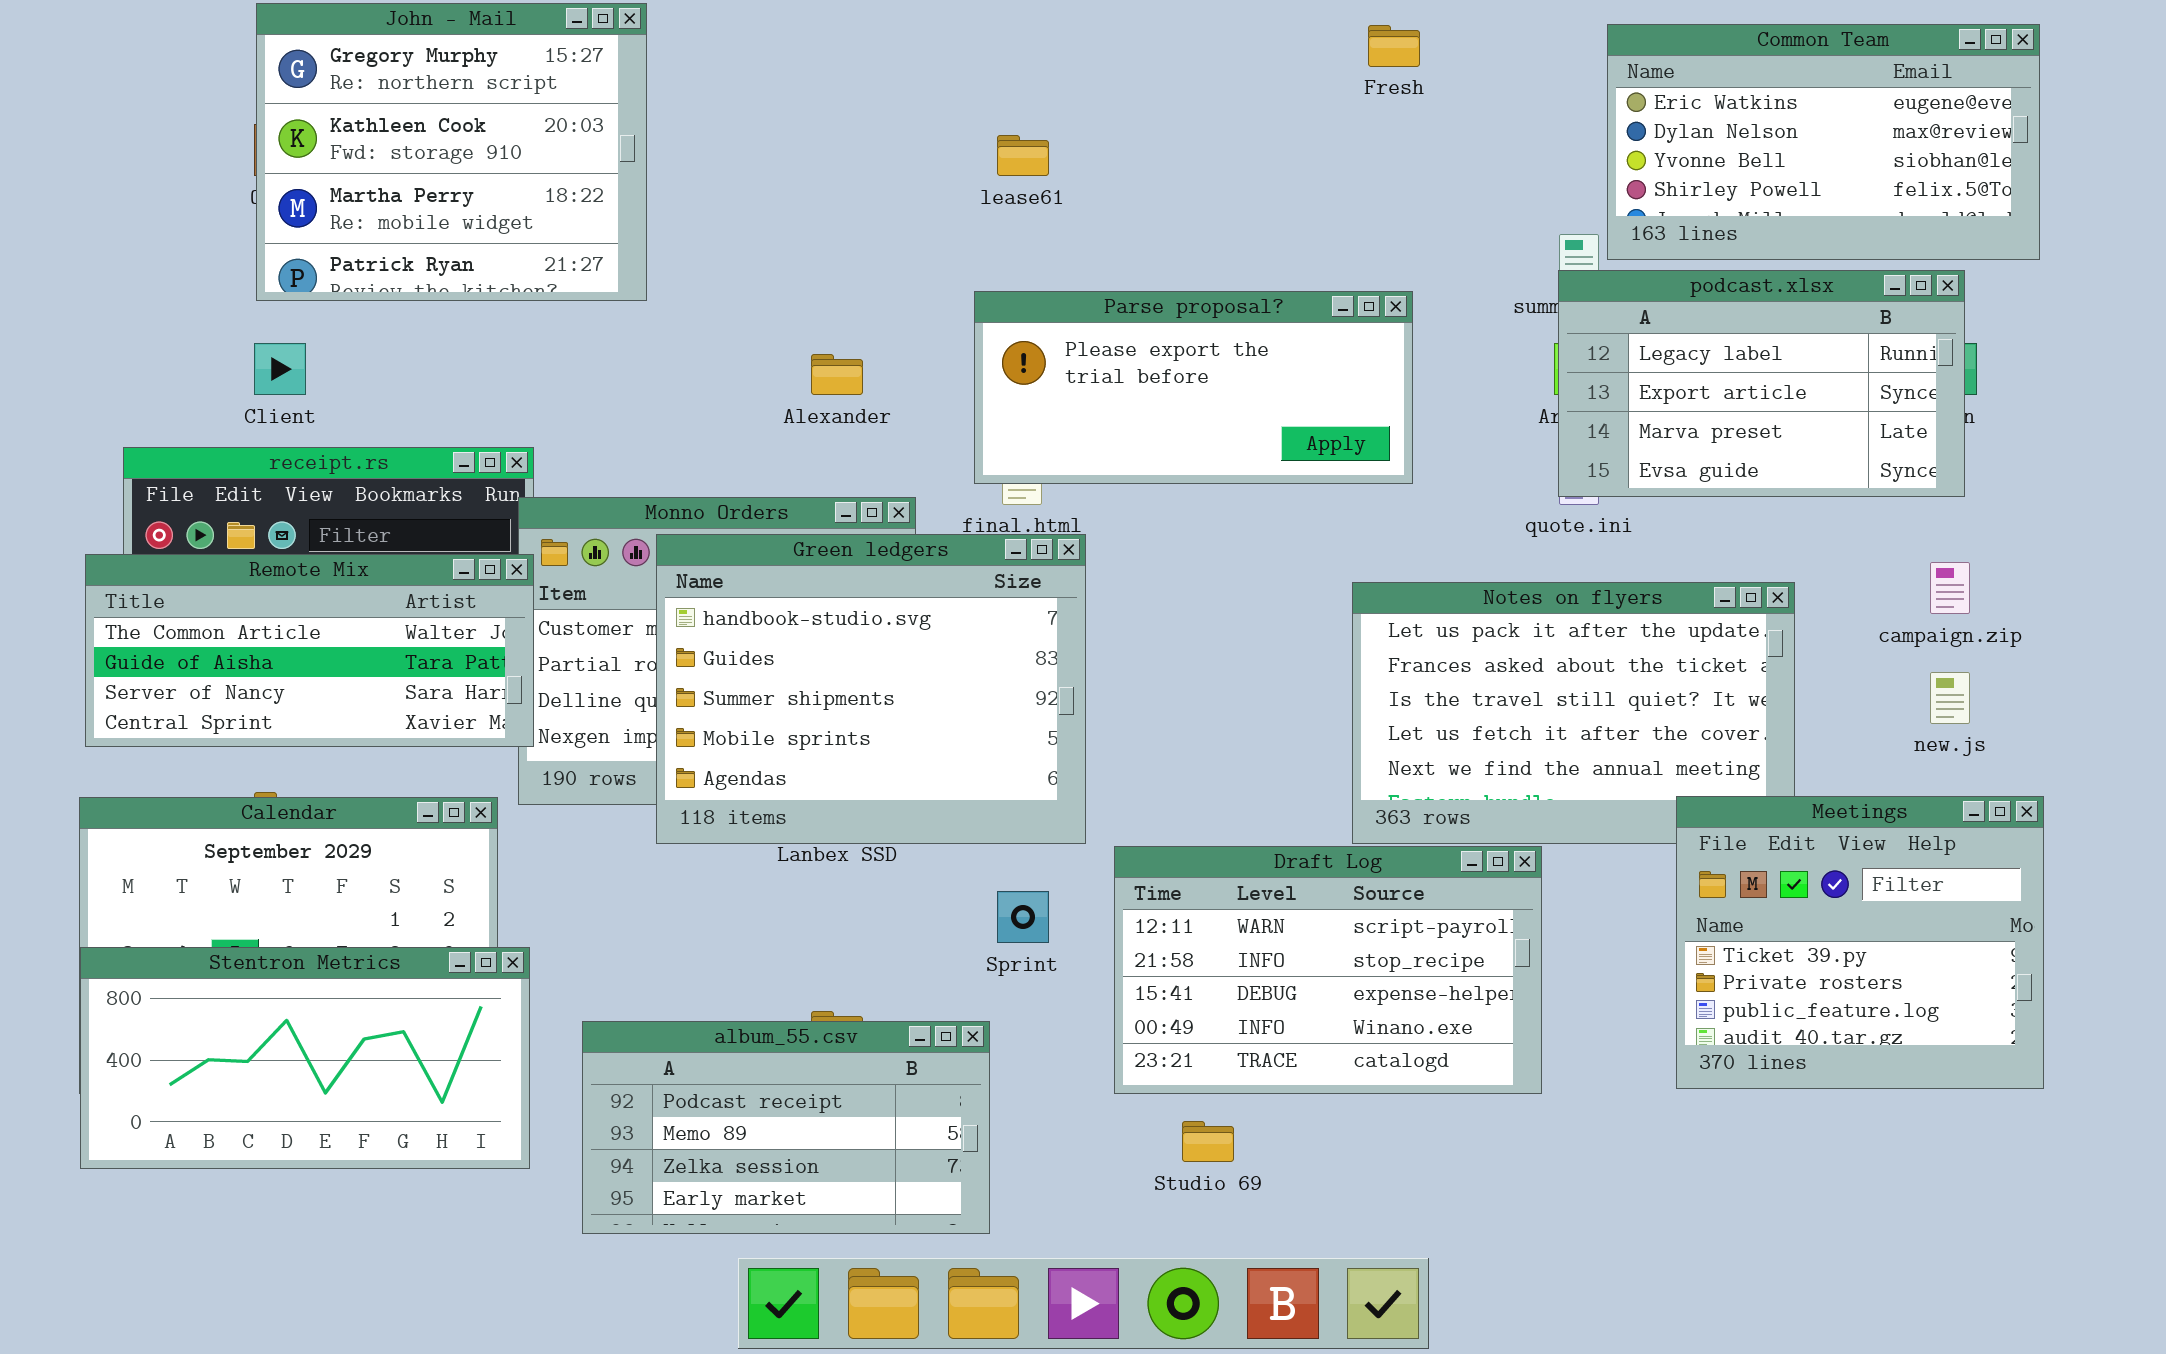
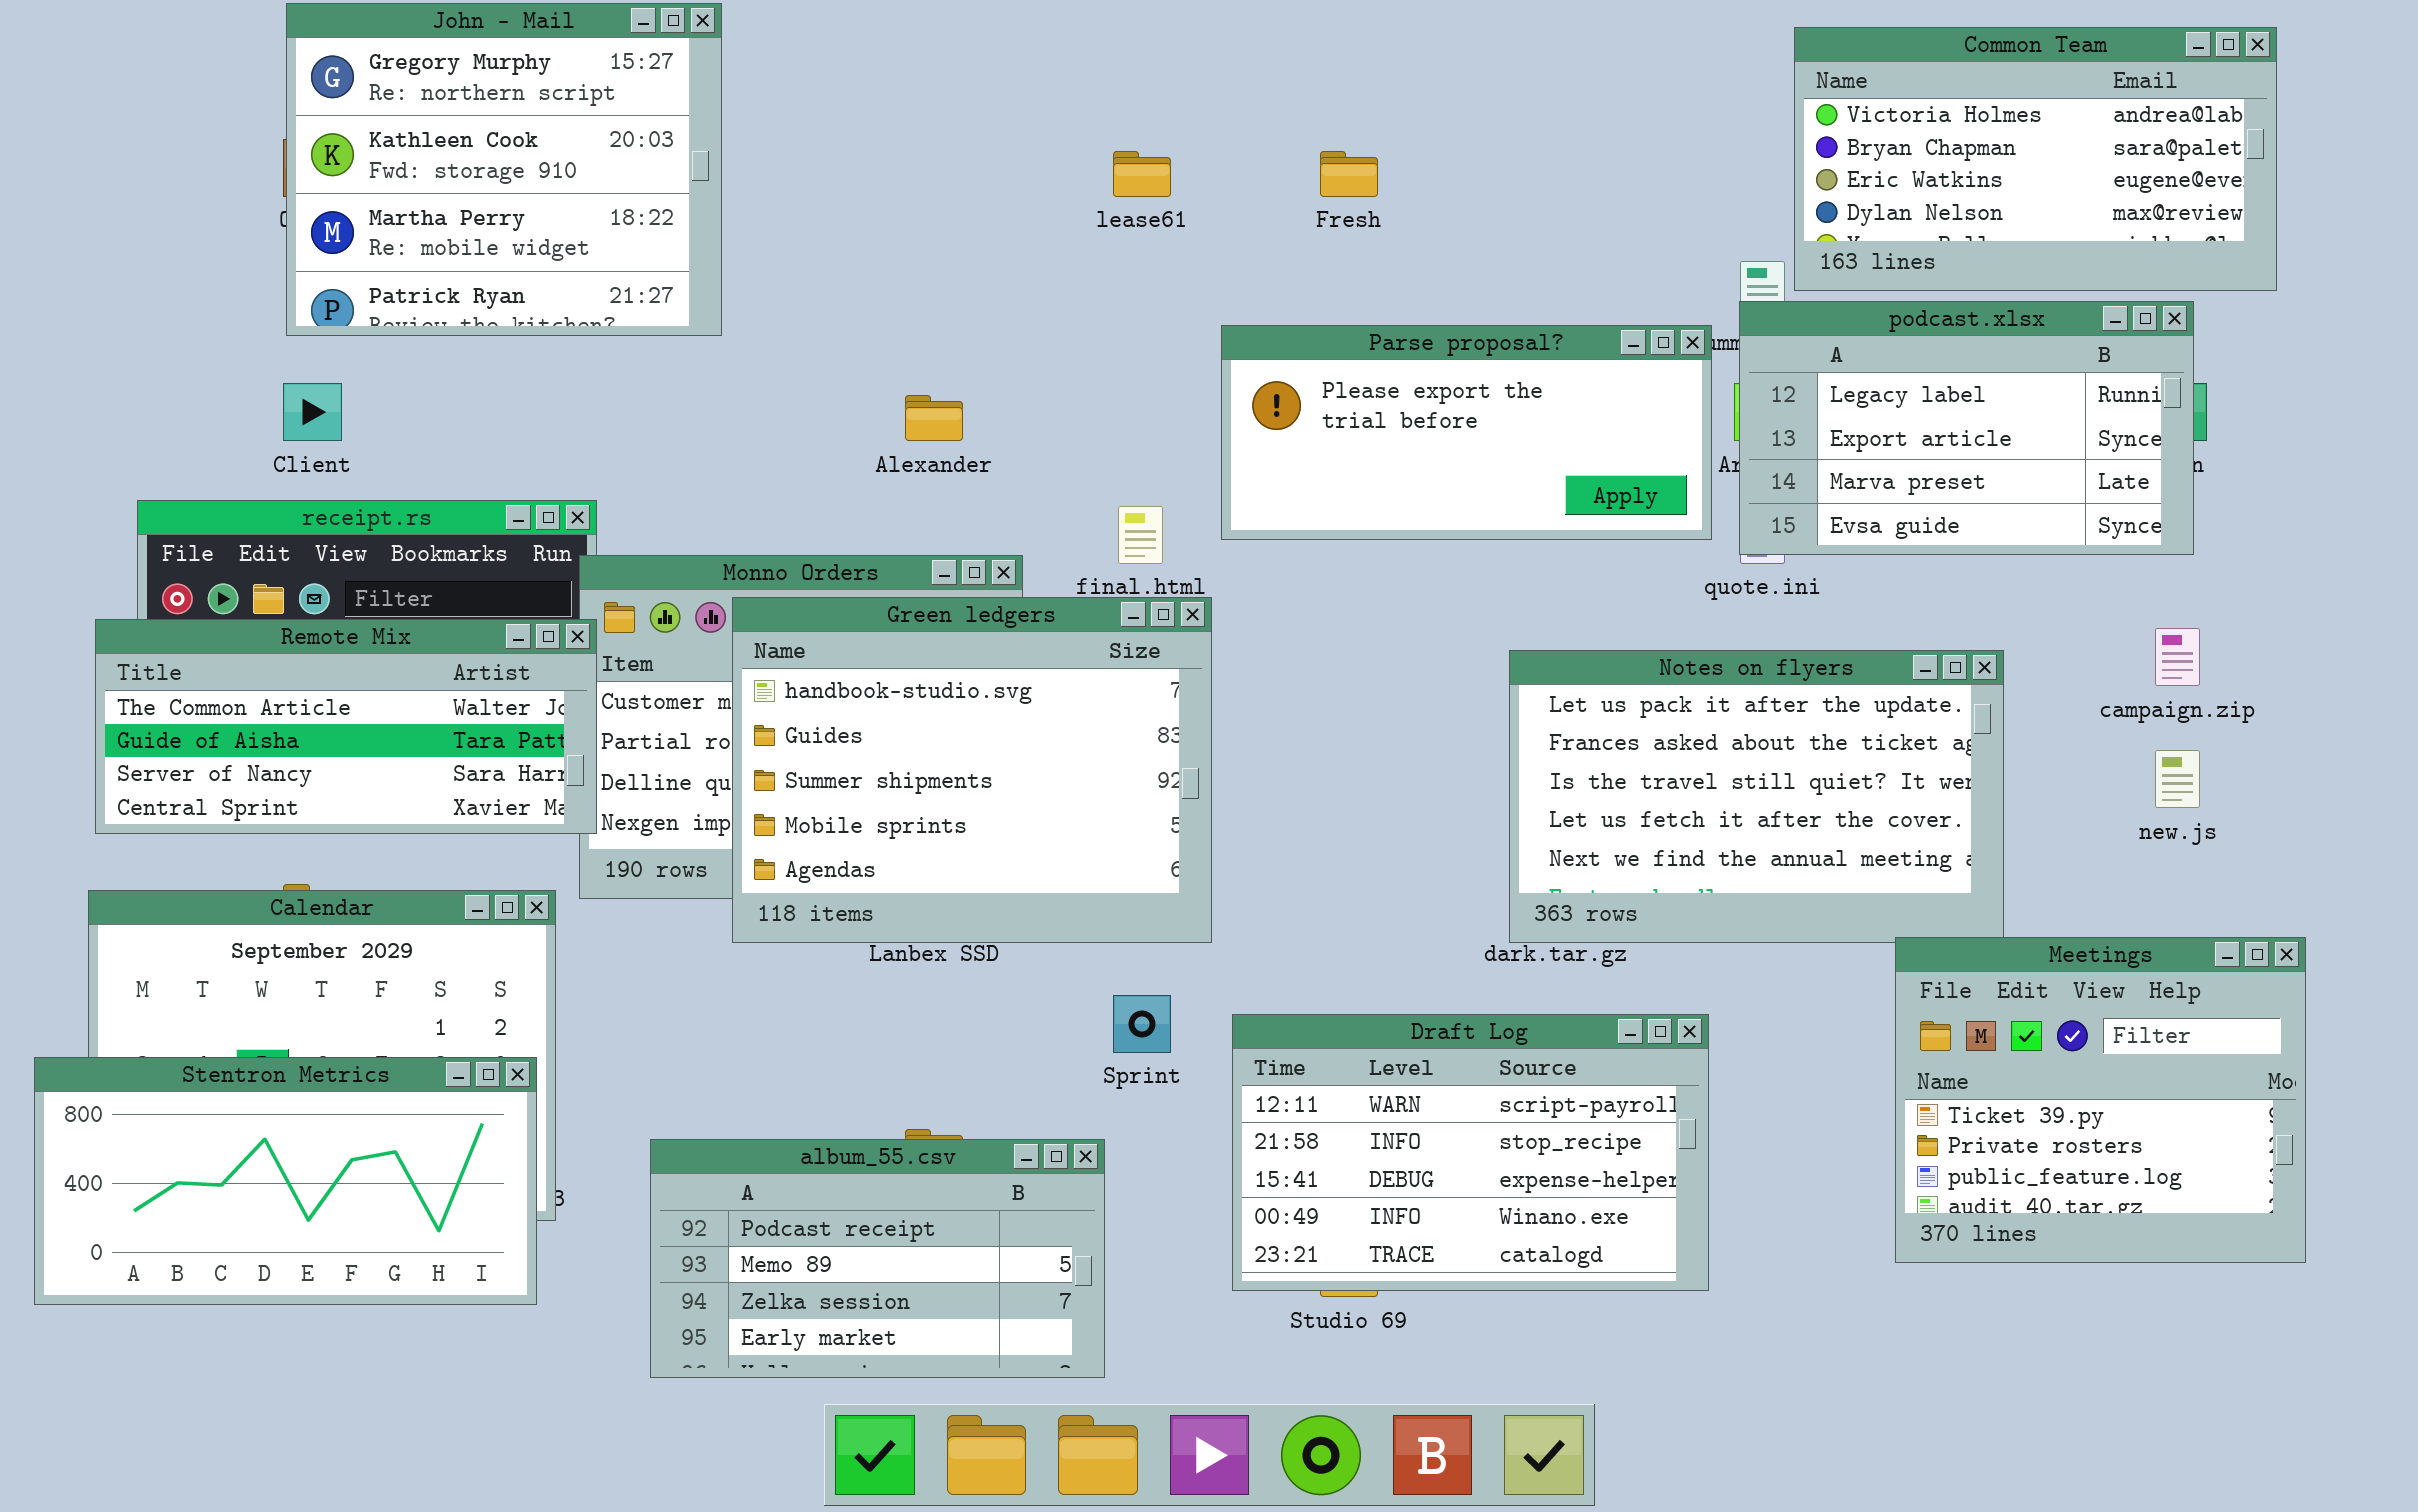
Common Team: [1607,24,2040,260] -> [1794,27,2277,291], scrolled up 2 rows
Fresh: [1368,25,1420,67] -> [1320,151,1378,197], moved
Parse proposal?: [974,291,1413,484] -> [1221,325,1712,540], moved
Meetings: [1676,796,2044,1089] -> [1895,937,2306,1263], moved
Draft Log: [1114,846,1542,1094] -> [1232,1014,1709,1291], moved
Stentron Metrics: [80,947,530,1169] -> [34,1057,537,1305], moved

